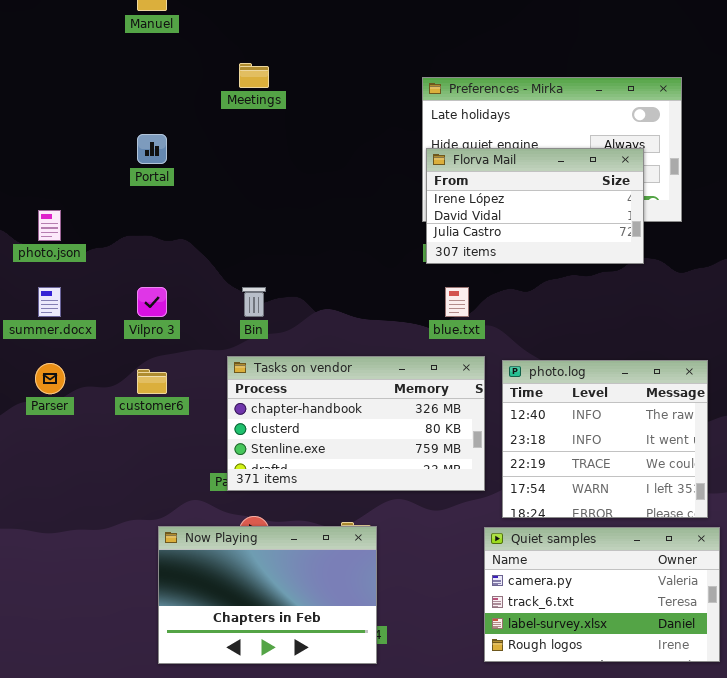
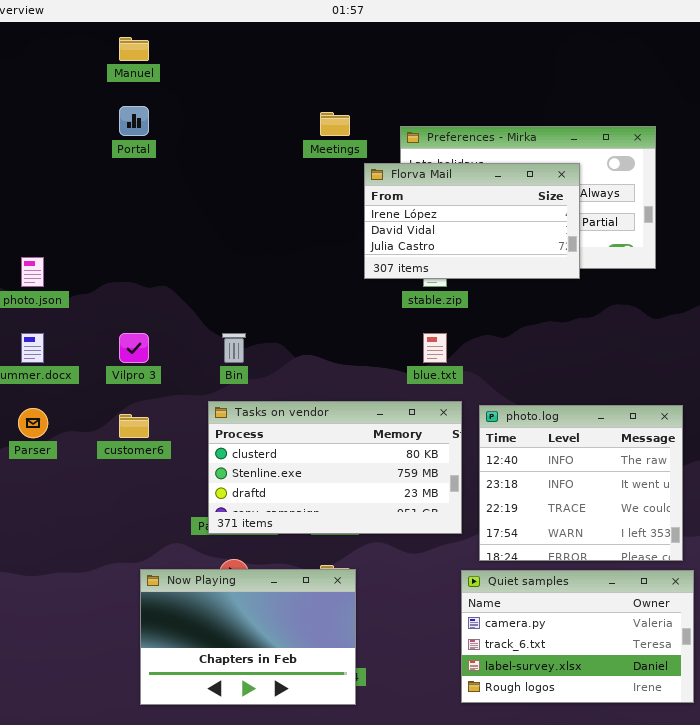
Meetings: [239,63,269,88] -> [320,112,350,136], moved
Portal: [137,134,167,164] -> [119,106,149,136], moved
Florva Mail: [426,148,644,264] -> [364,163,580,279], moved
Tasks on vendor: [227,356,485,491] -> [208,401,462,534], scrolled down 1 row

